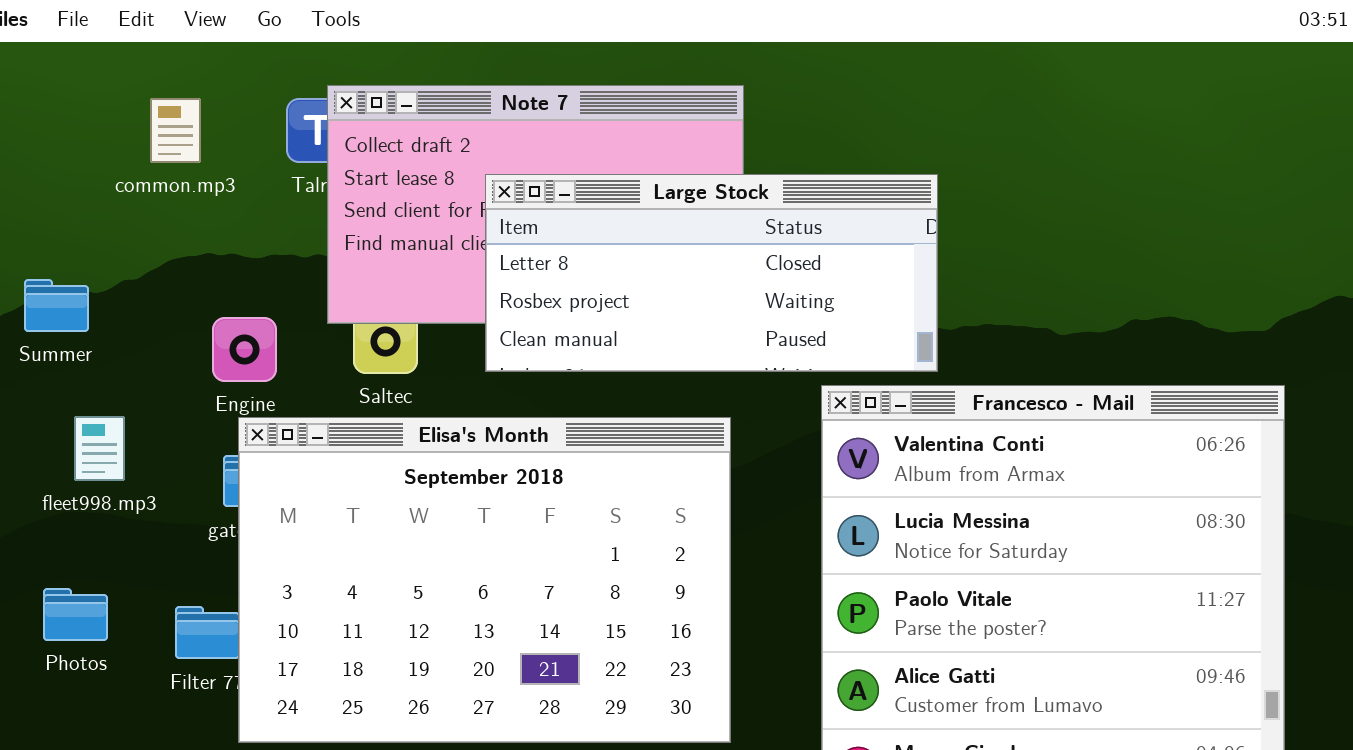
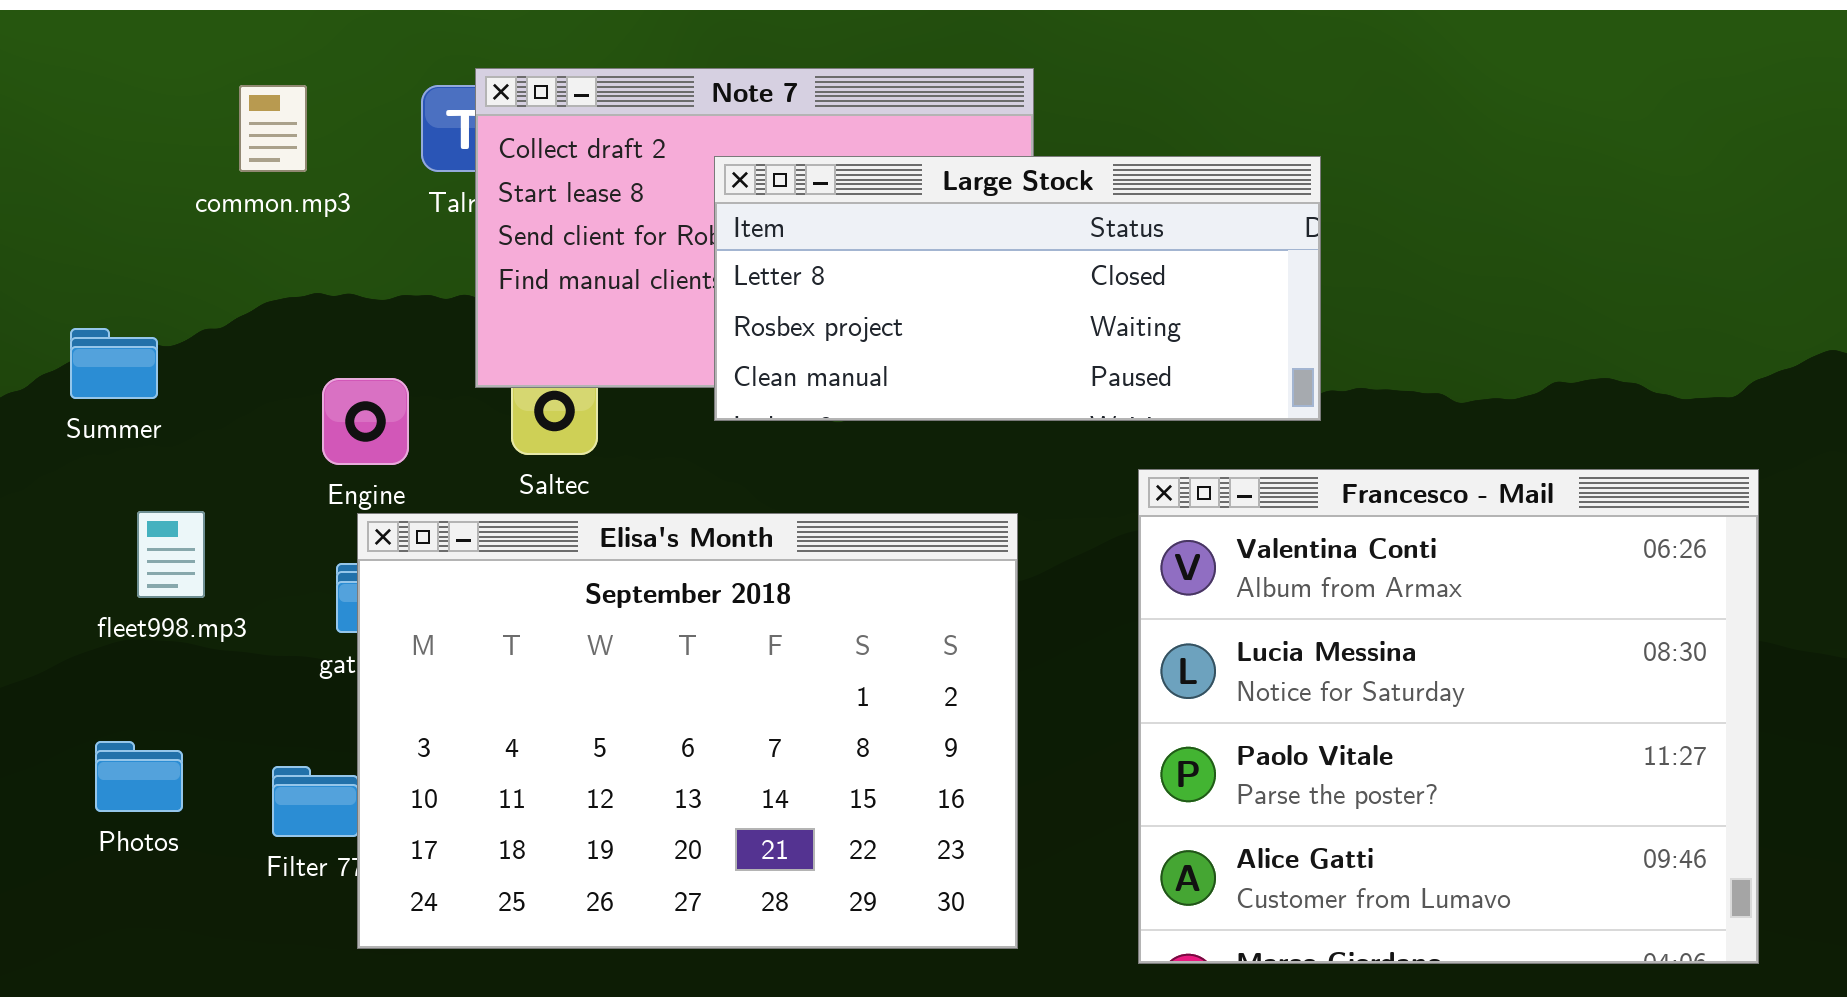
Large Stock: [485,174,938,372] -> [714,156,1321,421], moved

